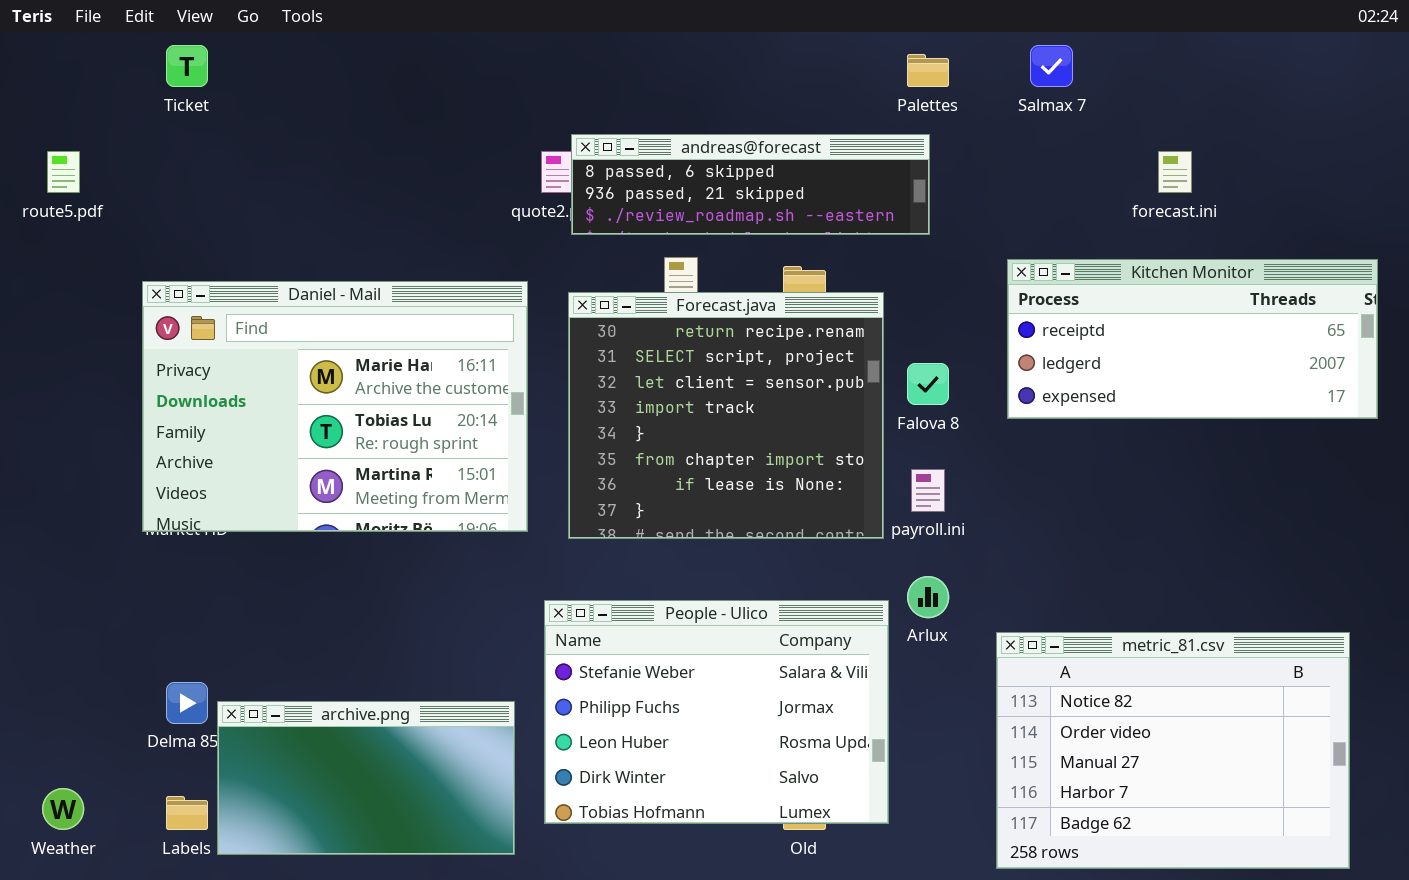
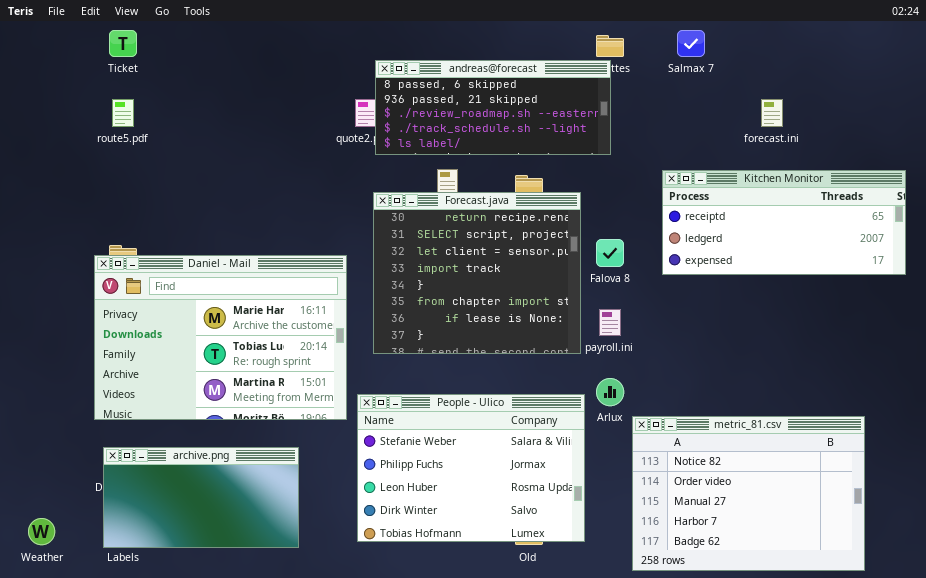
andreas@forecast: [571,134,930,235] -> [375,60,611,155], resized
route5.pdf: [47,151,80,193] -> [112,99,134,127], moved
Daniel - Mail: [142,281,528,532] -> [94,255,347,420], moved
metric_81.csv: [996,632,1350,869] -> [632,416,865,571], moved
archive.png: [217,701,515,855] -> [103,447,299,548], moved

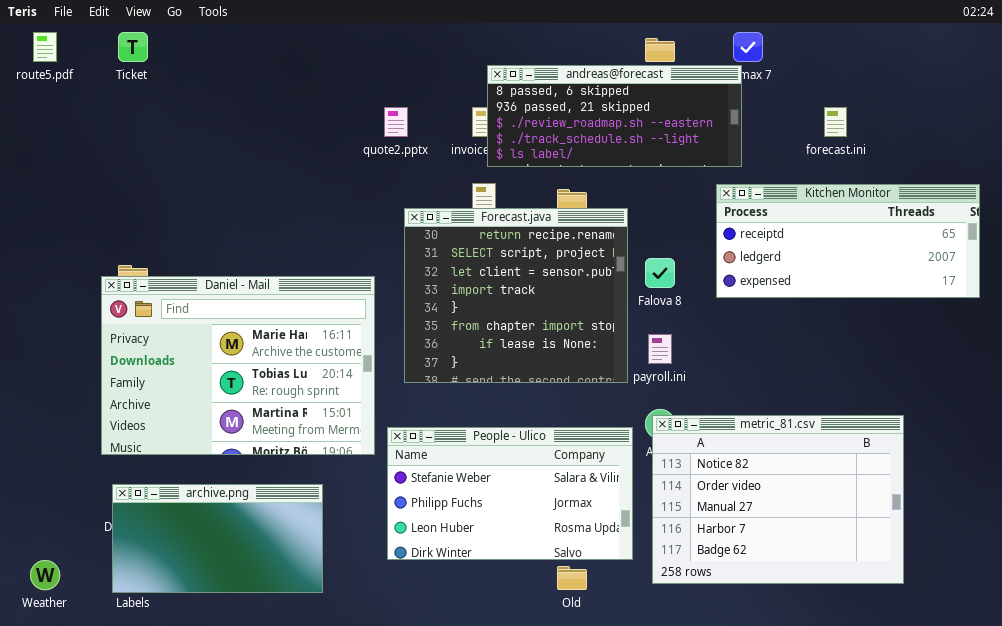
andreas@forecast: [375,60,611,155] -> [487,65,742,167], moved
route5.pdf: [112,99,134,127] -> [33,32,57,62], moved
People - Ulico: [357,394,585,542] -> [387,427,633,560], resized
metric_81.csv: [632,416,865,571] -> [652,415,904,584], moved

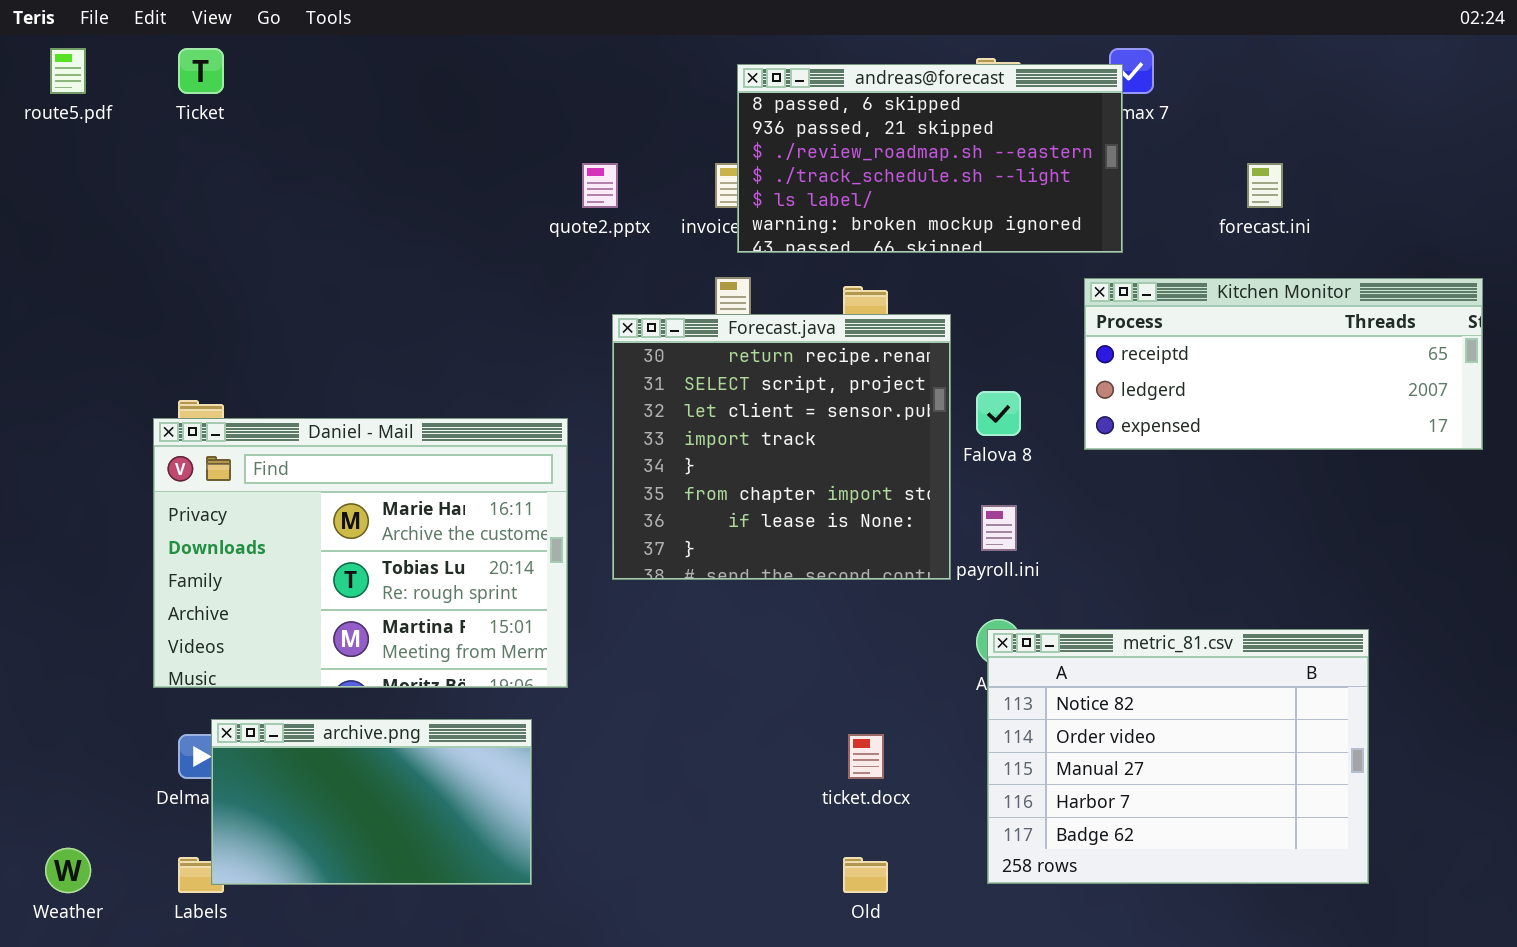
andreas@forecast: [487,65,742,167] -> [737,64,1123,253], resized
People - Ulico: [387,427,633,560] -> none, closed
archive.png: [112,484,323,593] -> [211,719,532,885], moved

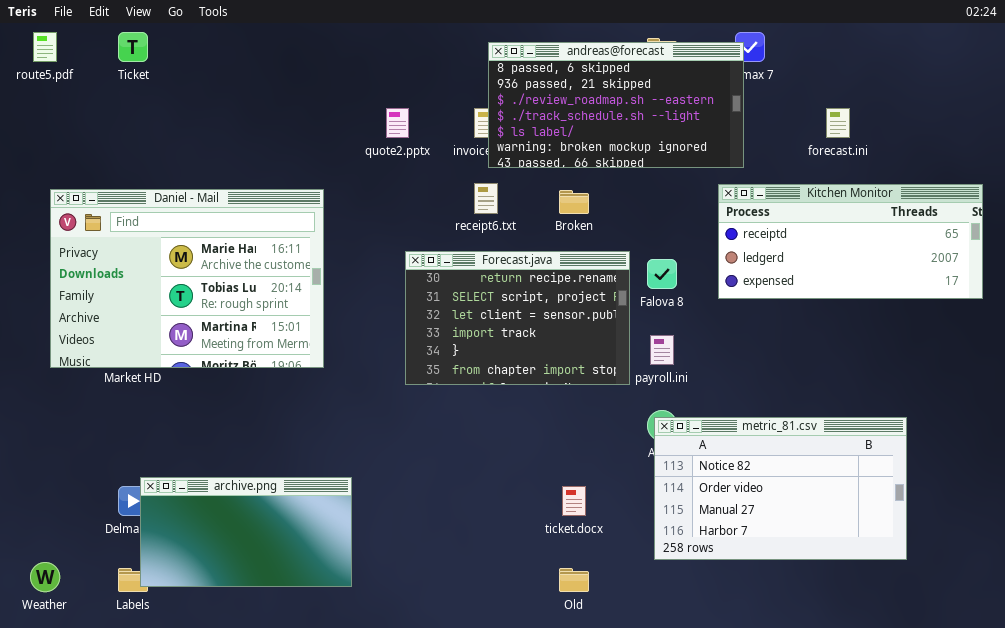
Forecast.java: [612,314,951,580] -> [405,251,630,385], resized
Daniel - Mail: [153,418,568,688] -> [50,189,324,368], moved
metric_81.csv: [987,629,1369,884] -> [654,417,907,560], resized

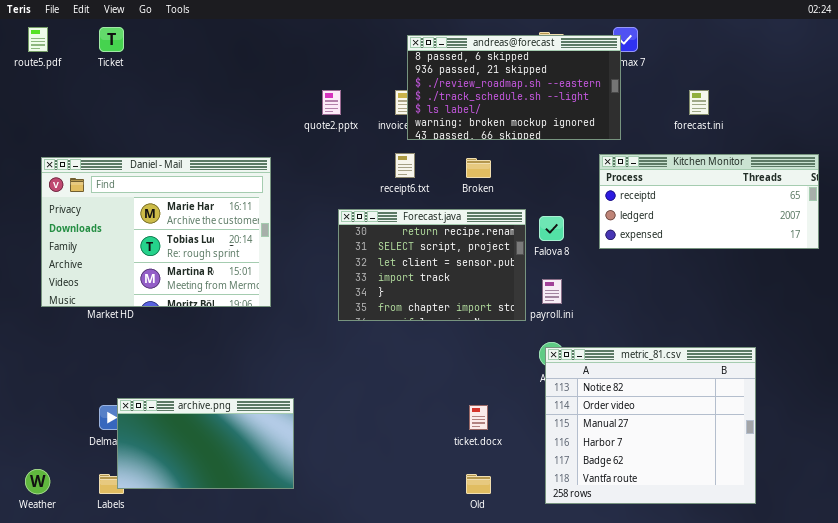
metric_81.csv: [654,417,907,560] -> [545,347,756,504], resized

